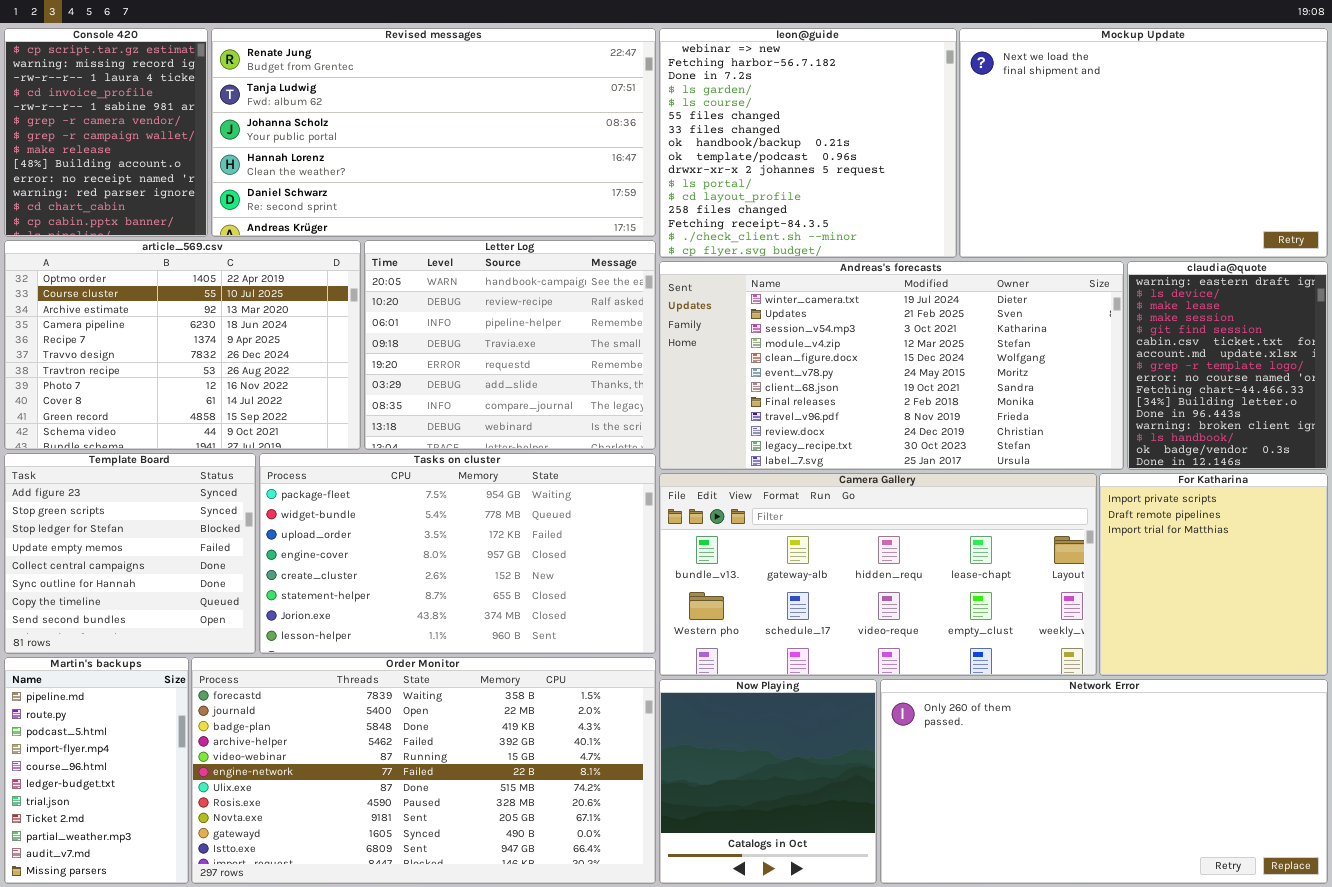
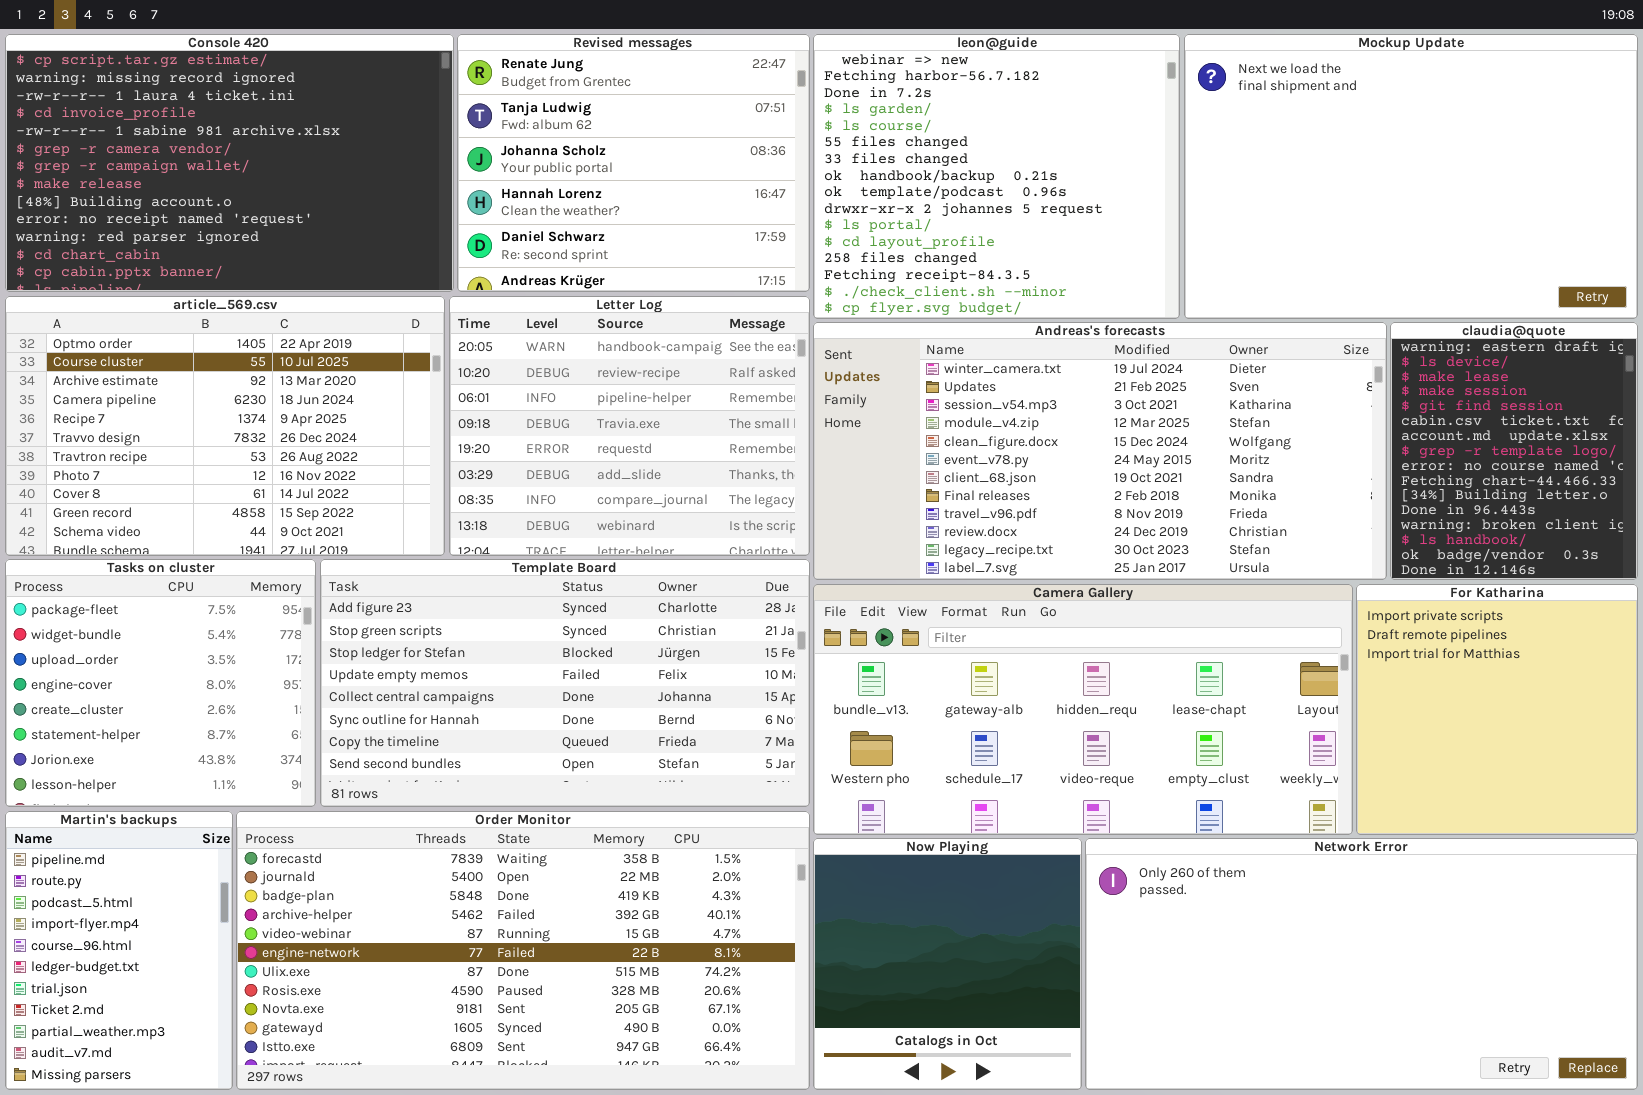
Console 420: [4,28,208,237] -> [5,34,454,292], resized
Revised messages: [211,28,656,237] -> [457,34,810,292], resized
Template Board: [4,453,256,654] -> [320,559,810,807], moved, resized
Tasks on cluster: [259,453,656,654] -> [5,559,316,807], moved, resized

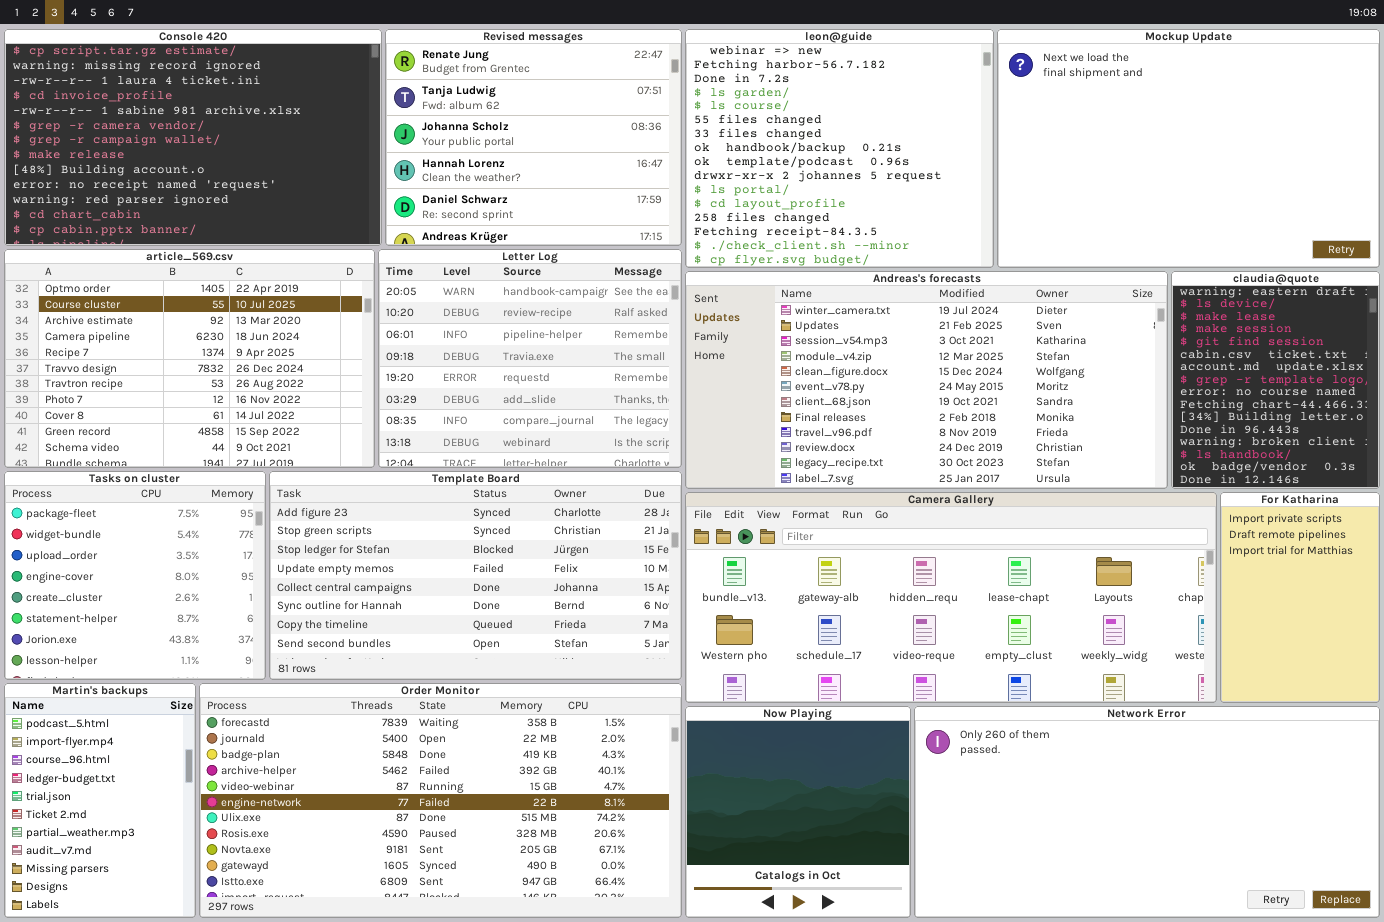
Camera Gallery: [813,584,1353,835] -> [685,492,1217,703], resized
For Katharina: [1356,584,1638,835] -> [1220,492,1380,703], resized
Martin's backups: [5,811,233,1090] -> [4,683,196,918], scrolled down 2 rows

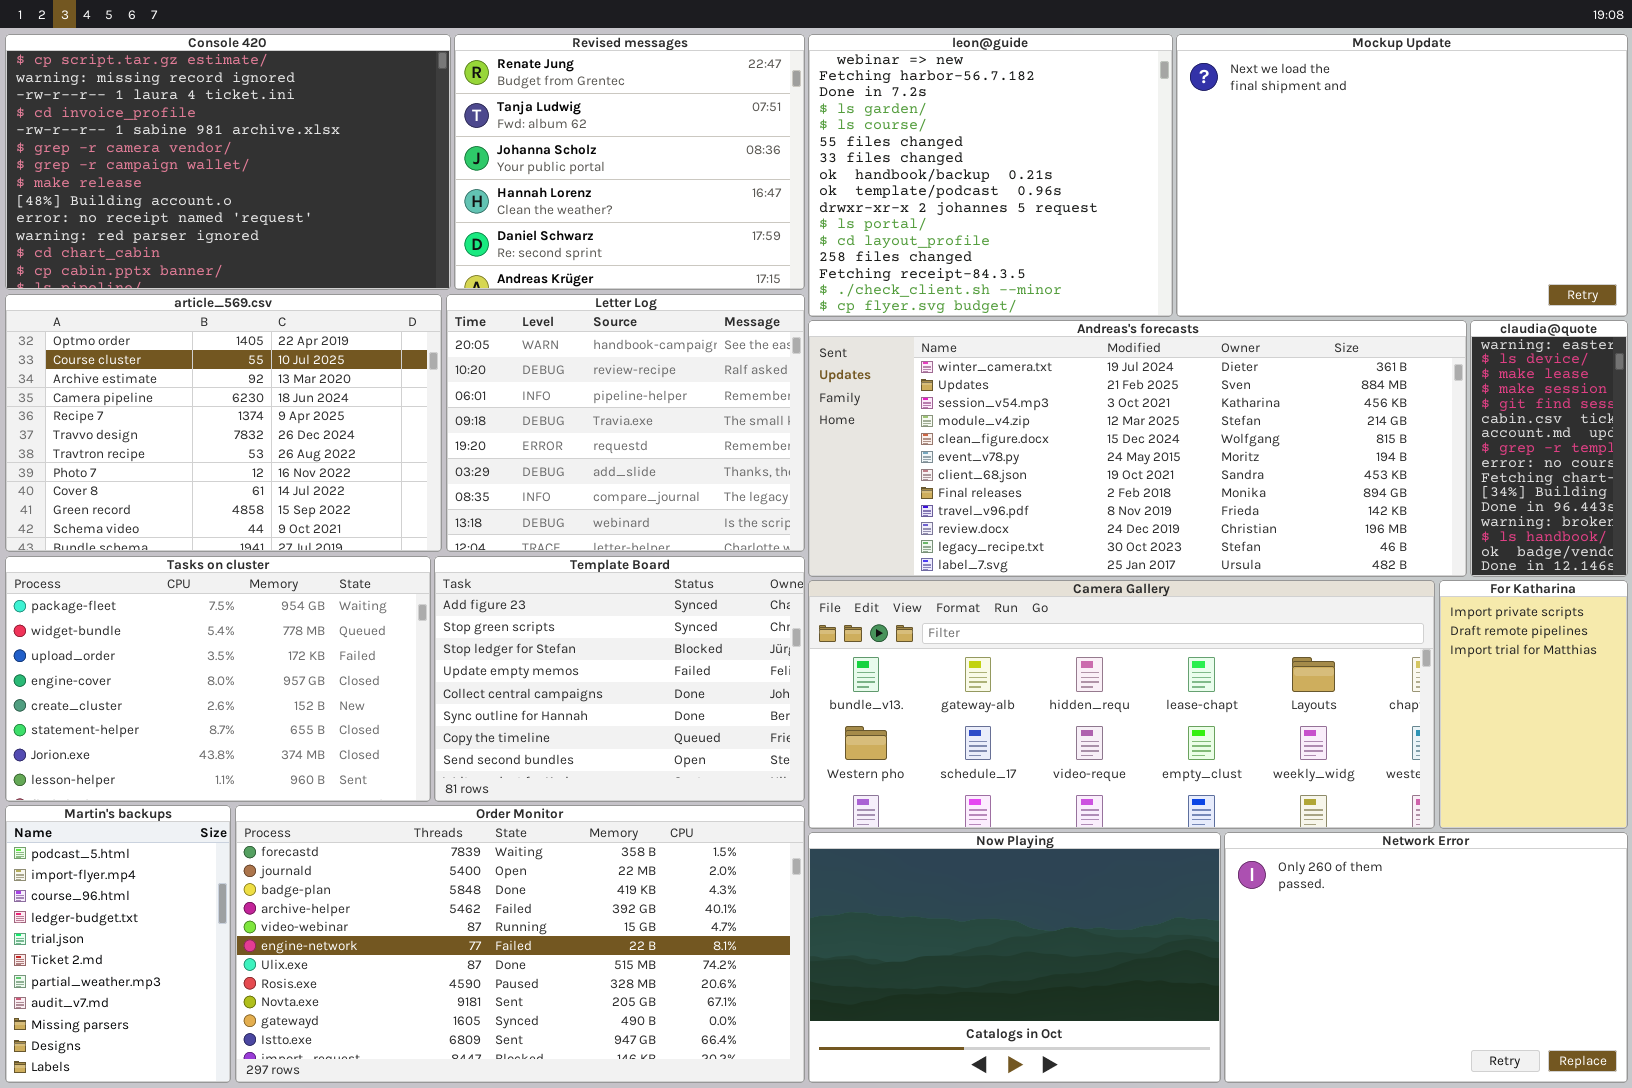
Andreas's forecasts: [685,271,1168,489] -> [808,320,1467,577], resized
claudia@quote: [1171,271,1380,489] -> [1470,320,1628,577], resized
Tasks on cluster: [4,471,266,680] -> [5,556,431,802], resized
Template Board: [269,471,682,680] -> [434,556,805,802], resized
Now Playing: [685,706,911,918] -> [808,832,1221,1083], resized
Network Error: [914,706,1380,918] -> [1224,832,1628,1083], resized

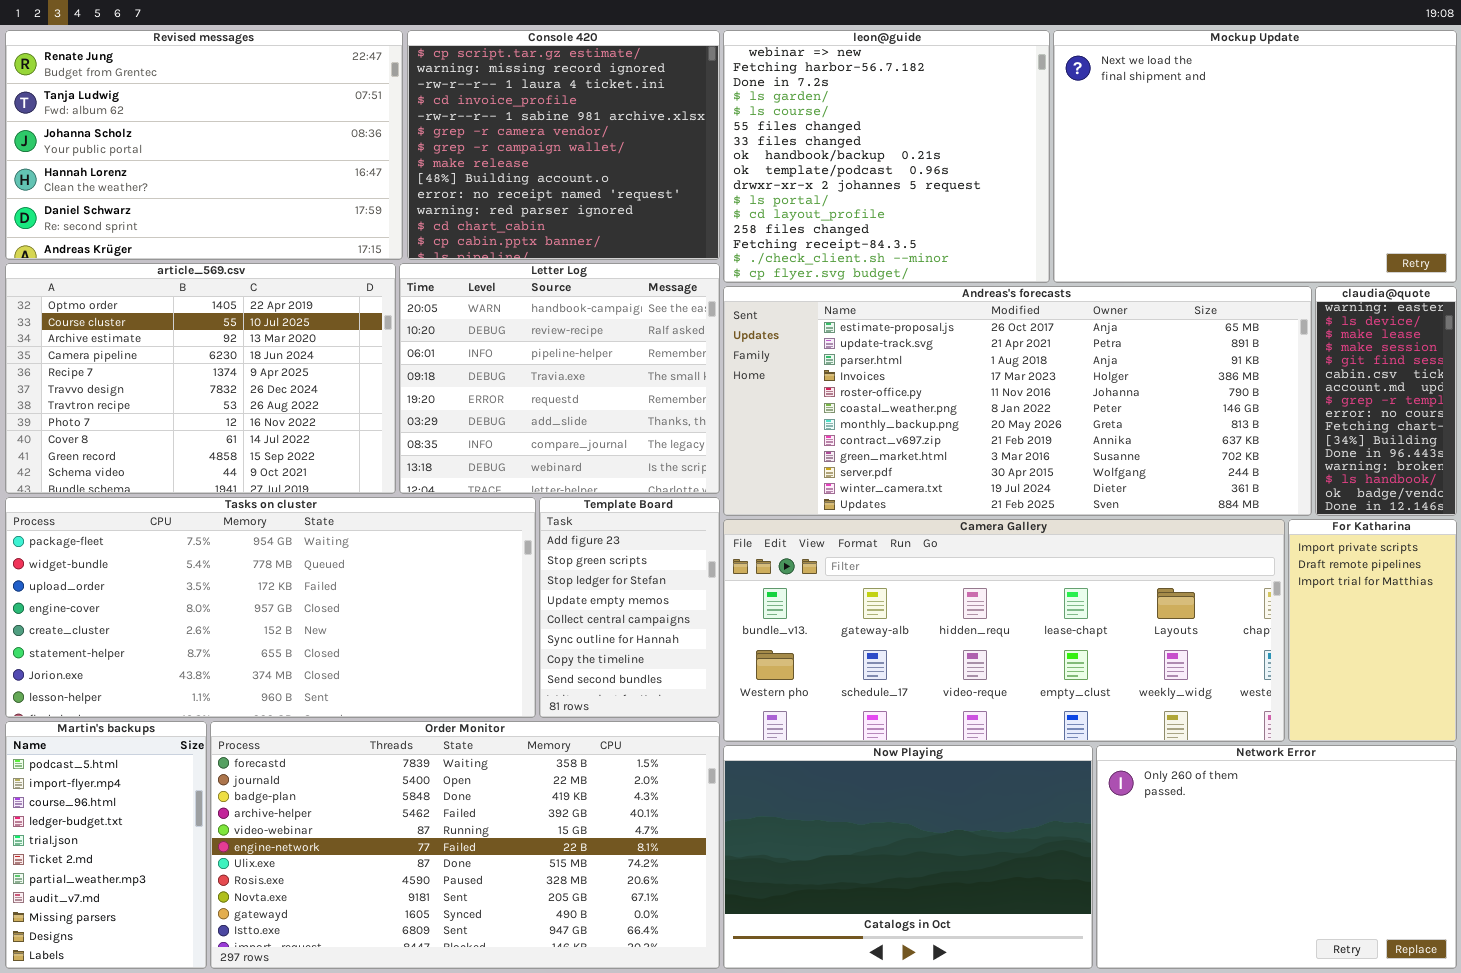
Console 420: [5,34,451,290] -> [407,30,720,260], moved, resized
Revised messages: [454,34,805,290] -> [5,30,403,260], moved, resized
Andreas's forecasts: [808,320,1467,577] -> [723,286,1312,516], scrolled up 10 rows
Tasks on cluster: [5,556,431,802] -> [5,497,536,718], resized
Template Board: [434,556,805,802] -> [539,497,720,718], resized

